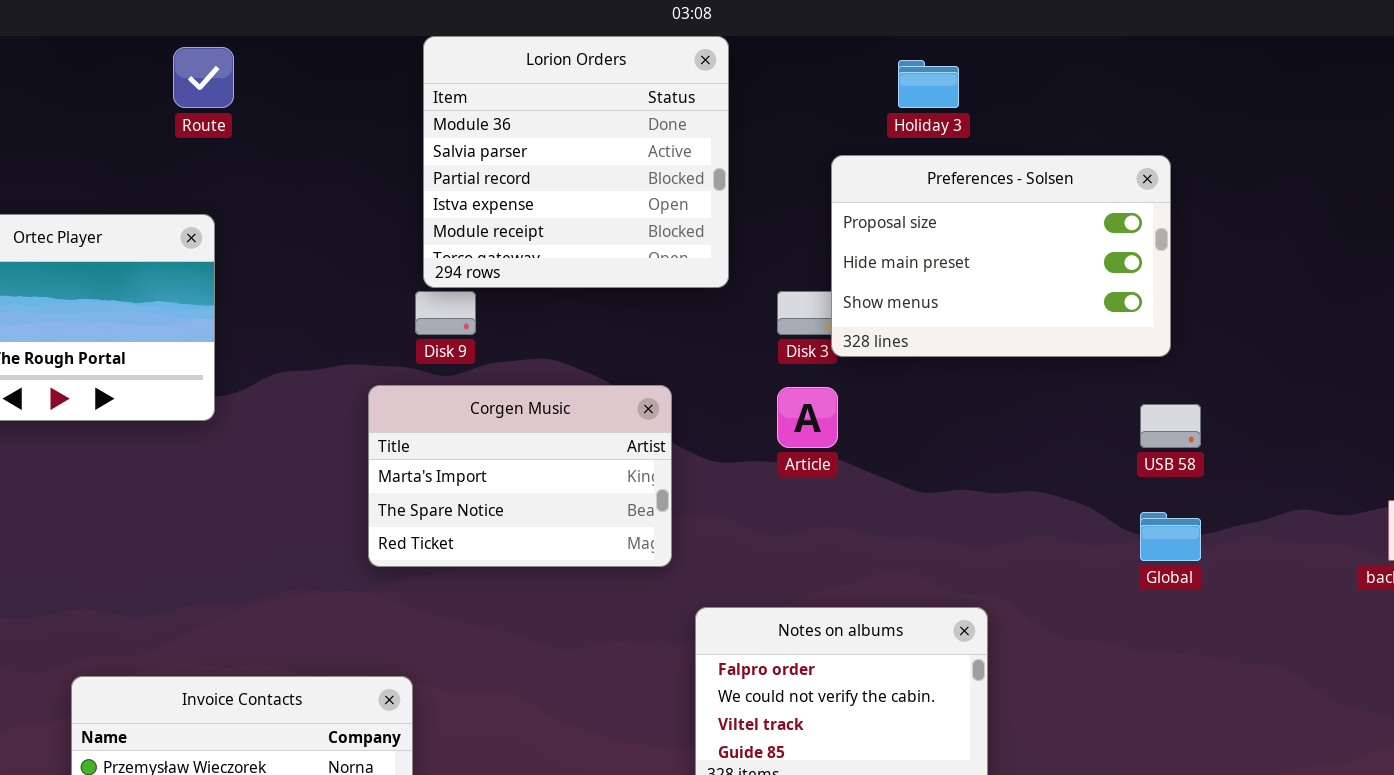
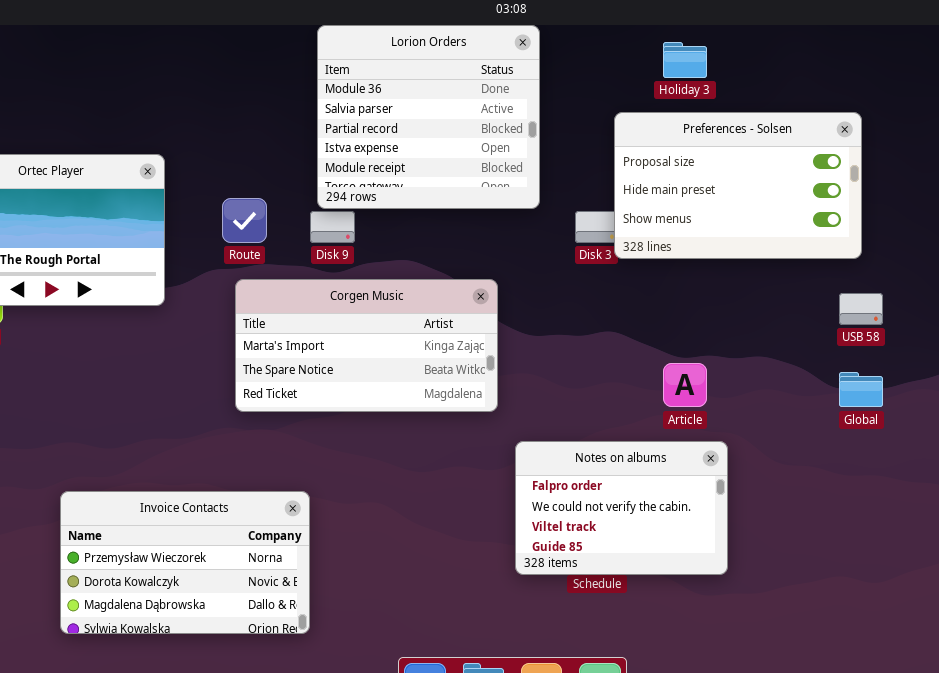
Route: [173,47,234,108] -> [222,198,267,243], moved
Corgen Music: [368,385,672,567] -> [235,279,498,412], resized
Article: [777,387,838,448] -> [663,363,707,407], moved

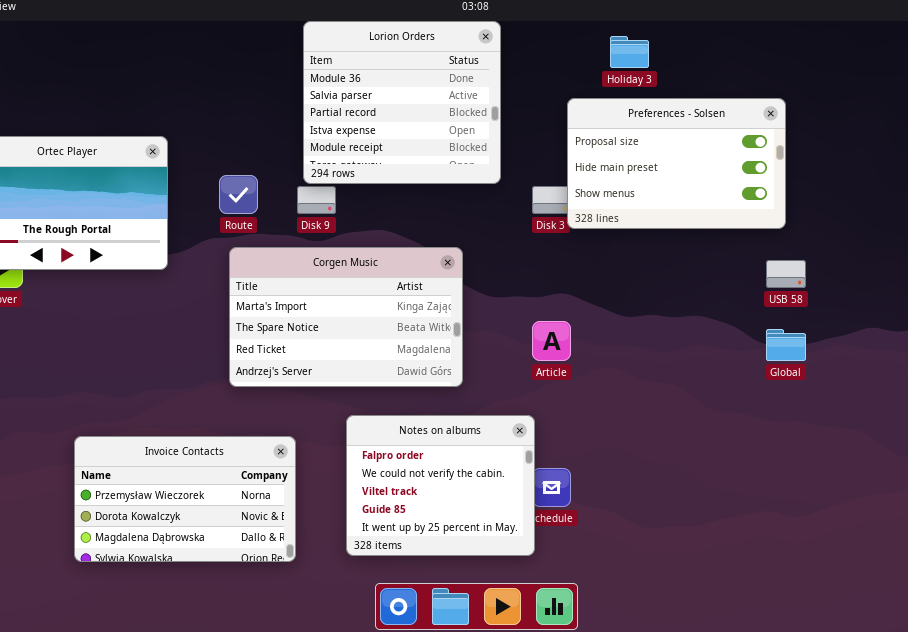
Corgen Music: [235,279,498,412] -> [229,247,463,387], resized
Article: [663,363,707,407] -> [532,321,571,361], moved
Notes on albums: [515,441,728,575] -> [346,415,535,556], moved, resized

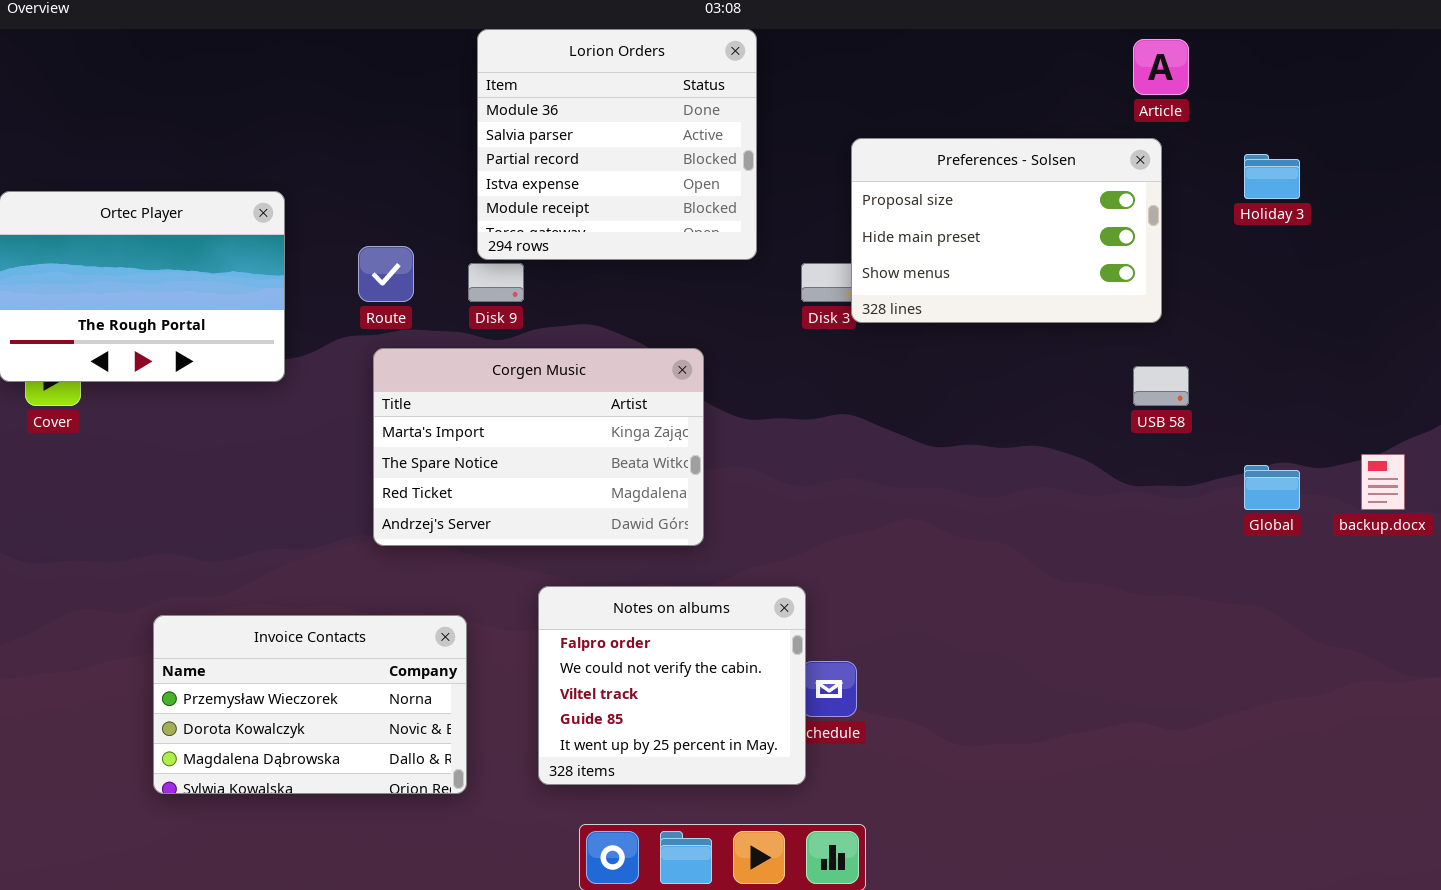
Holiday 3: [610,36,649,68] -> [1244,154,1300,199], moved
Article: [532,321,571,361] -> [1133,39,1189,95], moved
Global: [766,329,806,361] -> [1244,465,1300,510], moved

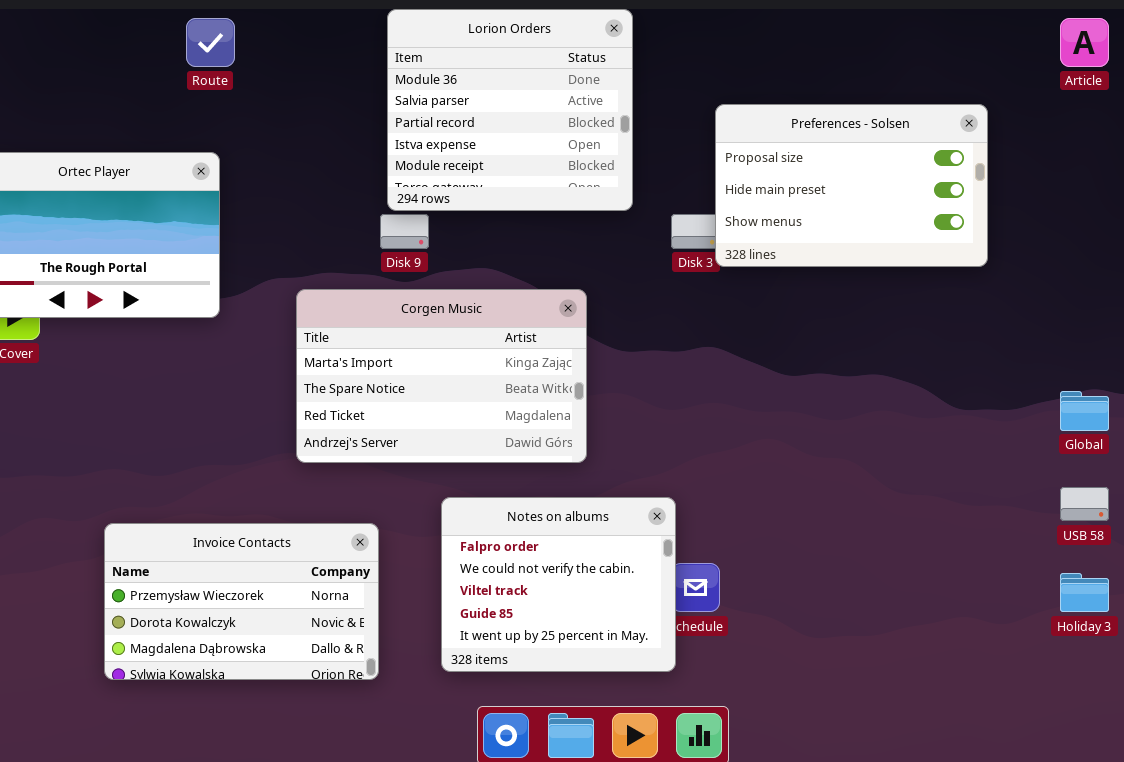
Article: [1133,39,1189,95] -> [1060,18,1109,67], moved
Holiday 3: [1244,154,1300,199] -> [1060,573,1109,612], moved
Route: [358,246,414,302] -> [186,18,235,67], moved
USB 58: [1133,366,1189,406] -> [1060,487,1109,521], moved

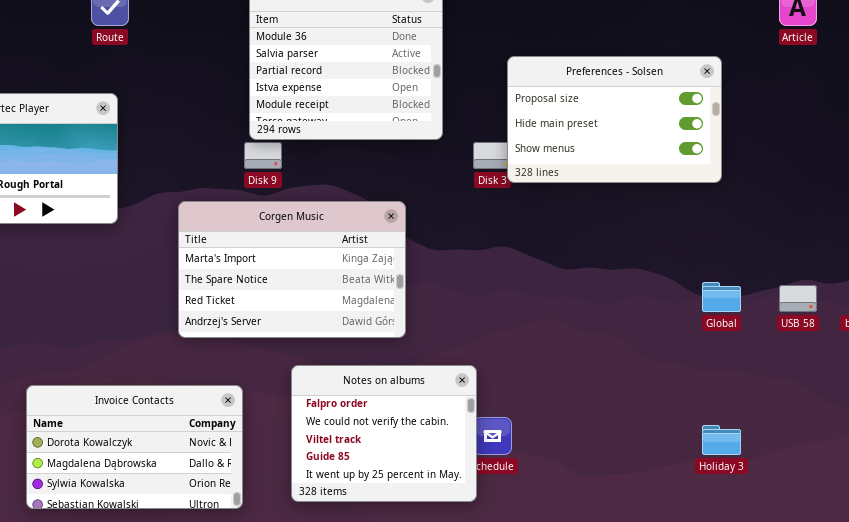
Global: [1060,391,1109,431] -> [702,282,741,312], moved
USB 58: [1060,487,1109,521] -> [779,285,817,312], moved
Invoice Contacts: [104,523,379,680] -> [26,385,243,509], scrolled down 1 row
Holiday 3: [1060,573,1109,612] -> [702,425,741,455], moved

